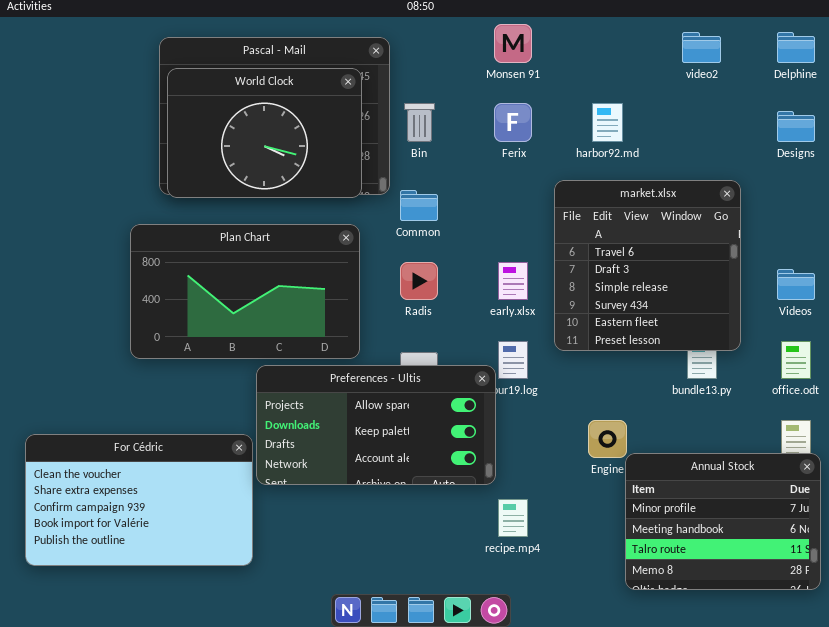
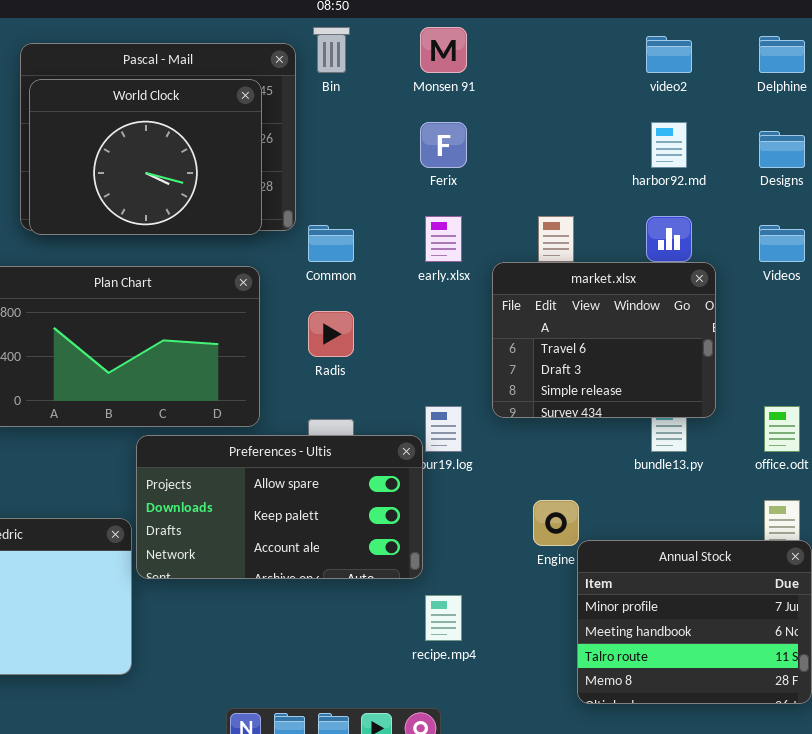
Bin: [404,103,435,142] -> [313,27,350,73], moved
harbor92.md: [592,103,623,142] -> [651,122,687,168], moved
market.xlsx: [554,180,741,351] -> [492,262,716,418], resized
early.xlsx: [498,262,528,300] -> [425,216,462,262], moved
Videos: [777,269,815,300] -> [759,225,805,262], moved

